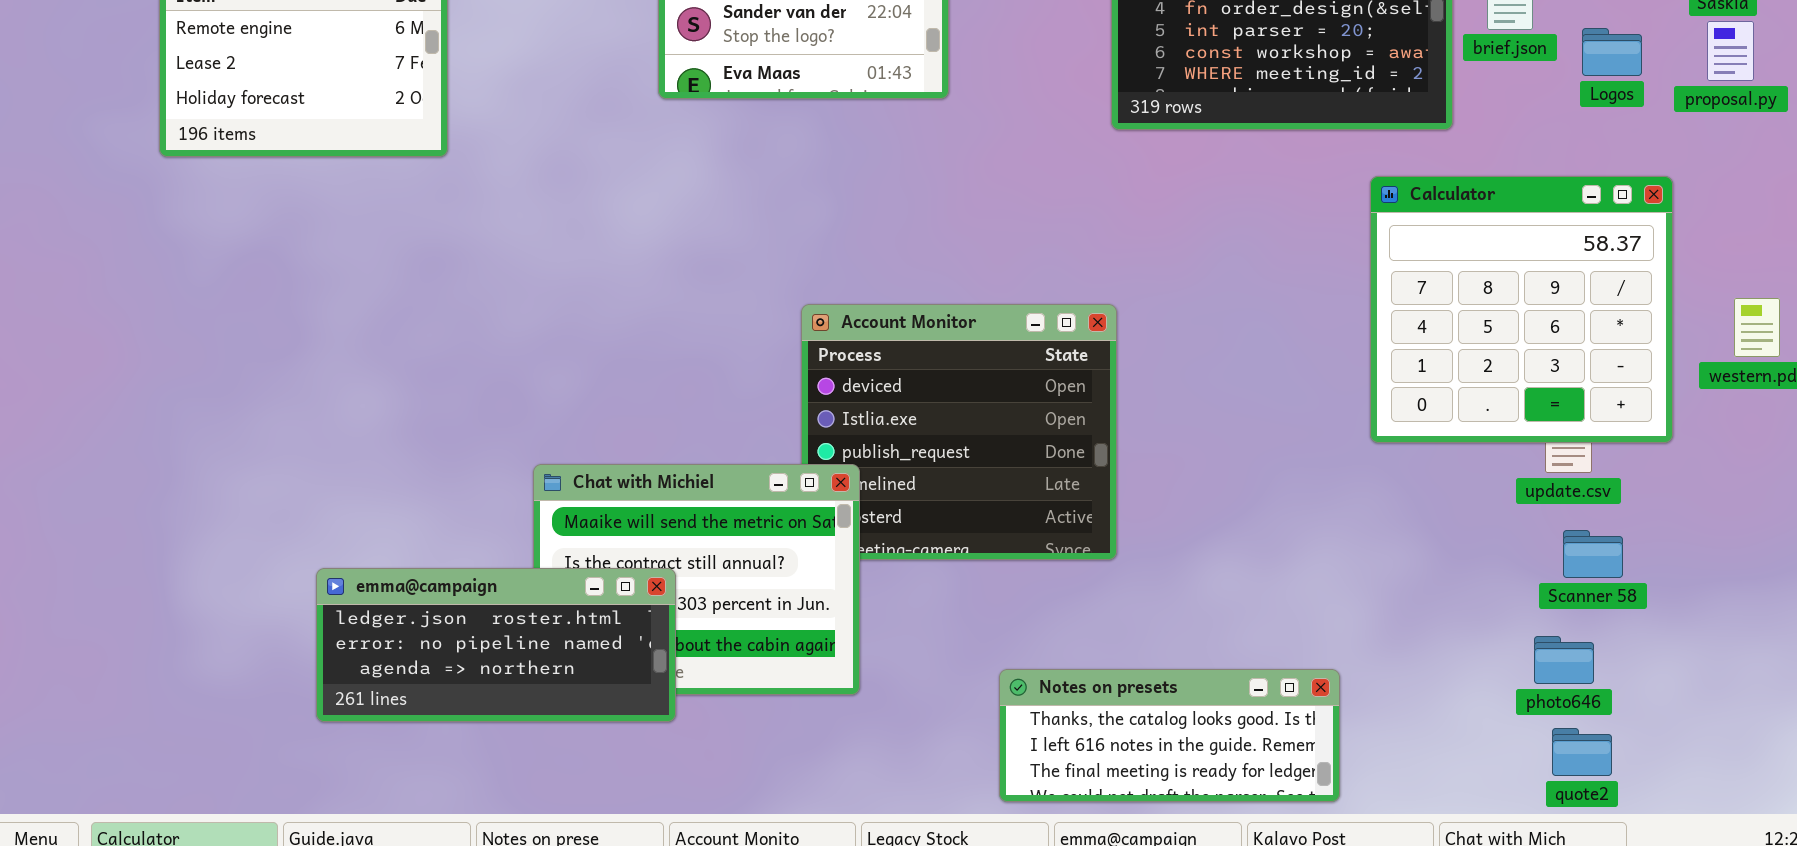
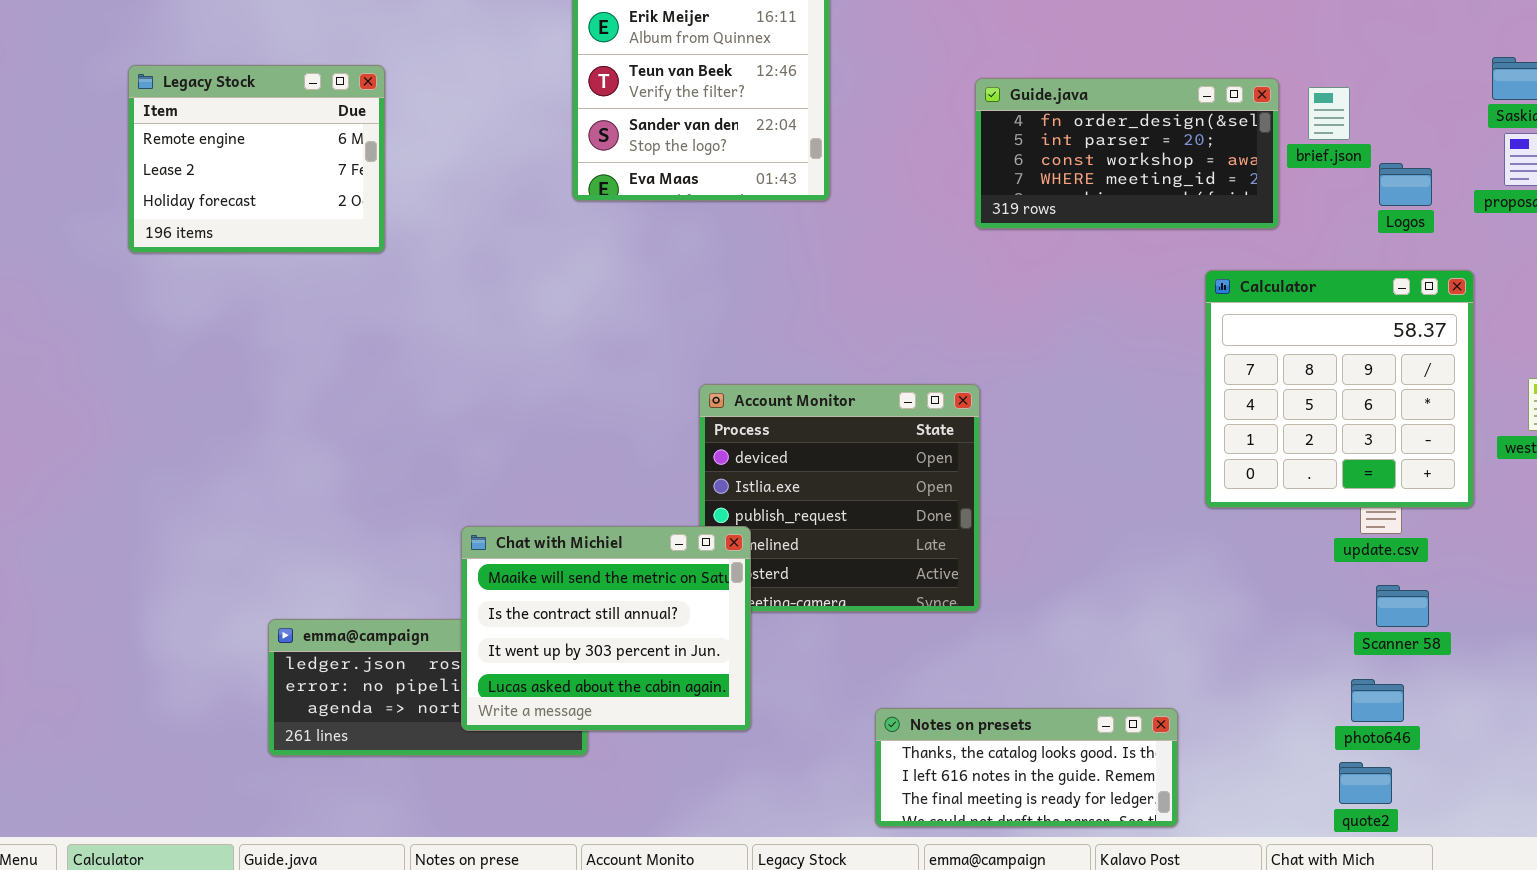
Logos: [1582,28,1642,76] -> [1379,163,1432,206], moved
Chat with Michiel: [533,464,860,695] -> [461,526,751,731], raised
quote2: [1552,728,1612,776] -> [1339,762,1392,804], moved

